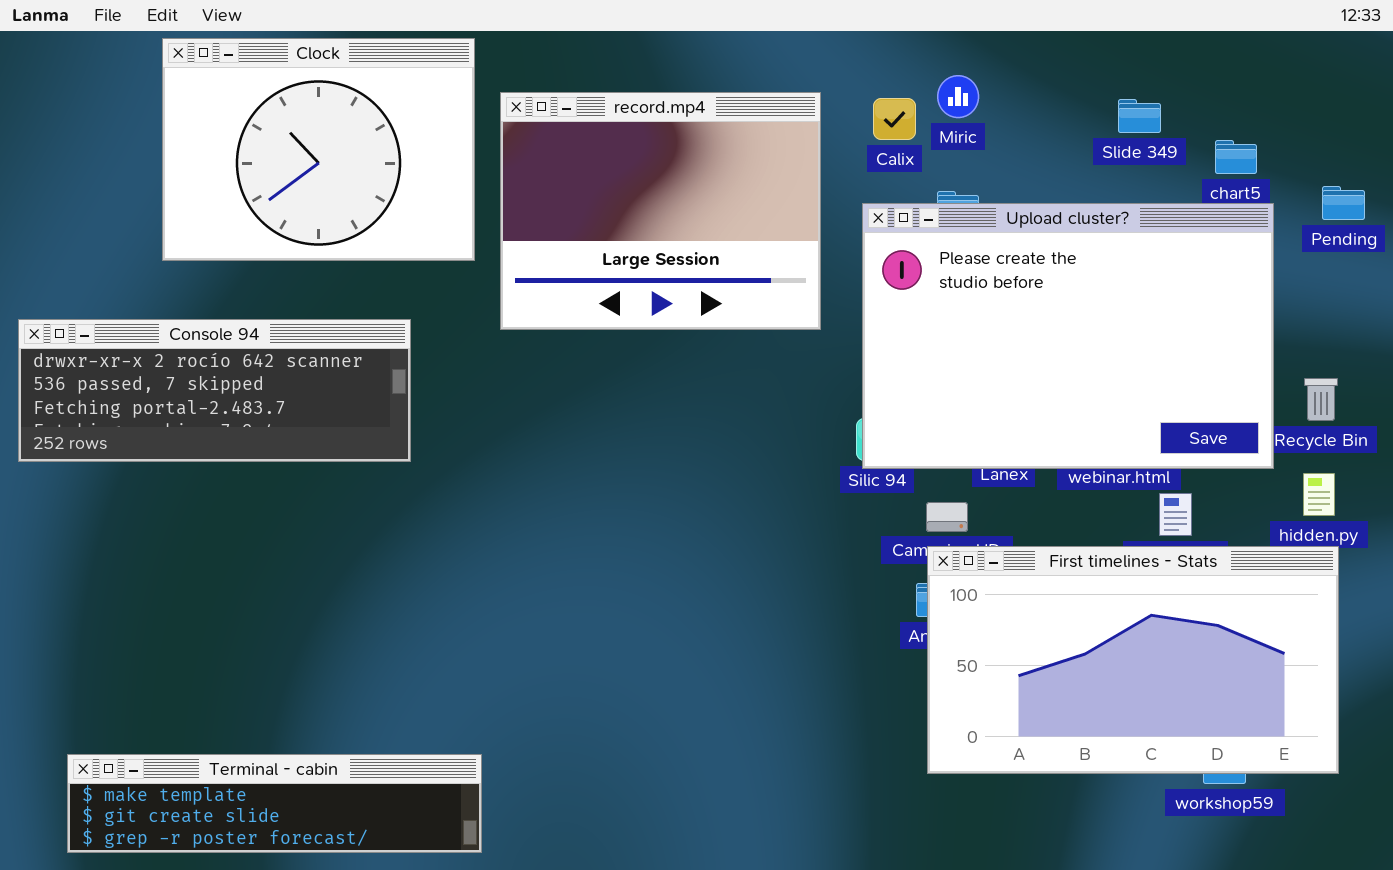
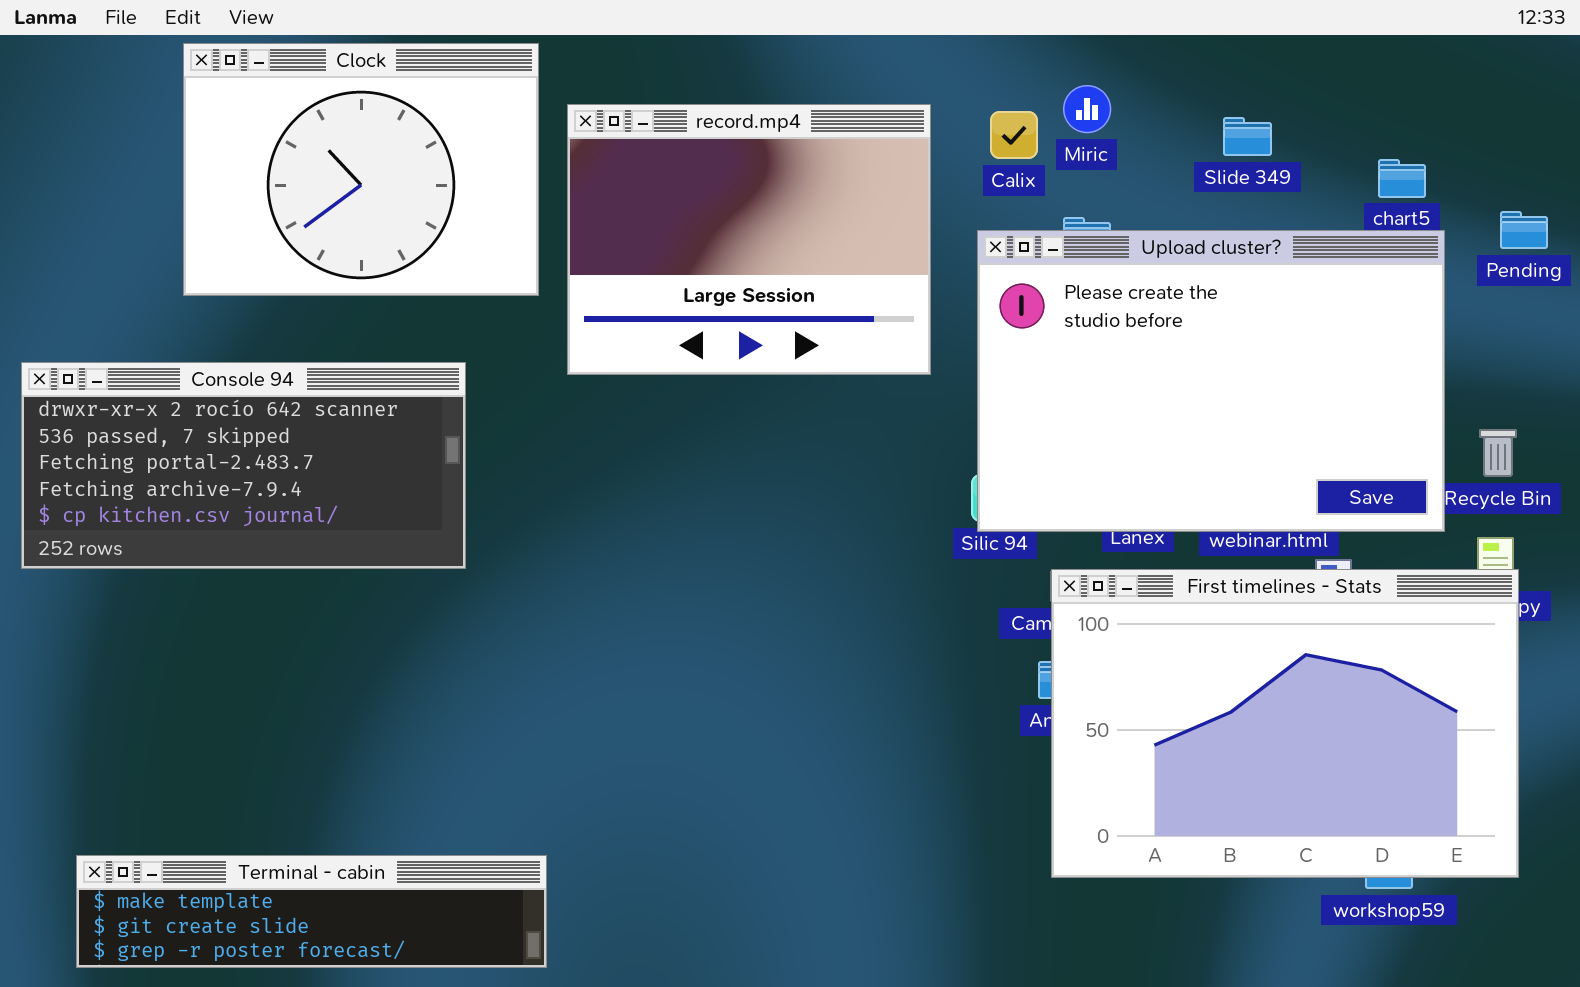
Slide 349: [1118,99,1161,133] -> [1223,117,1272,156], moved
Console 94: [18,319,411,462] -> [21,362,466,569], resized
First timelines - Stats: [927,546,1339,774] -> [1051,569,1519,878], resized

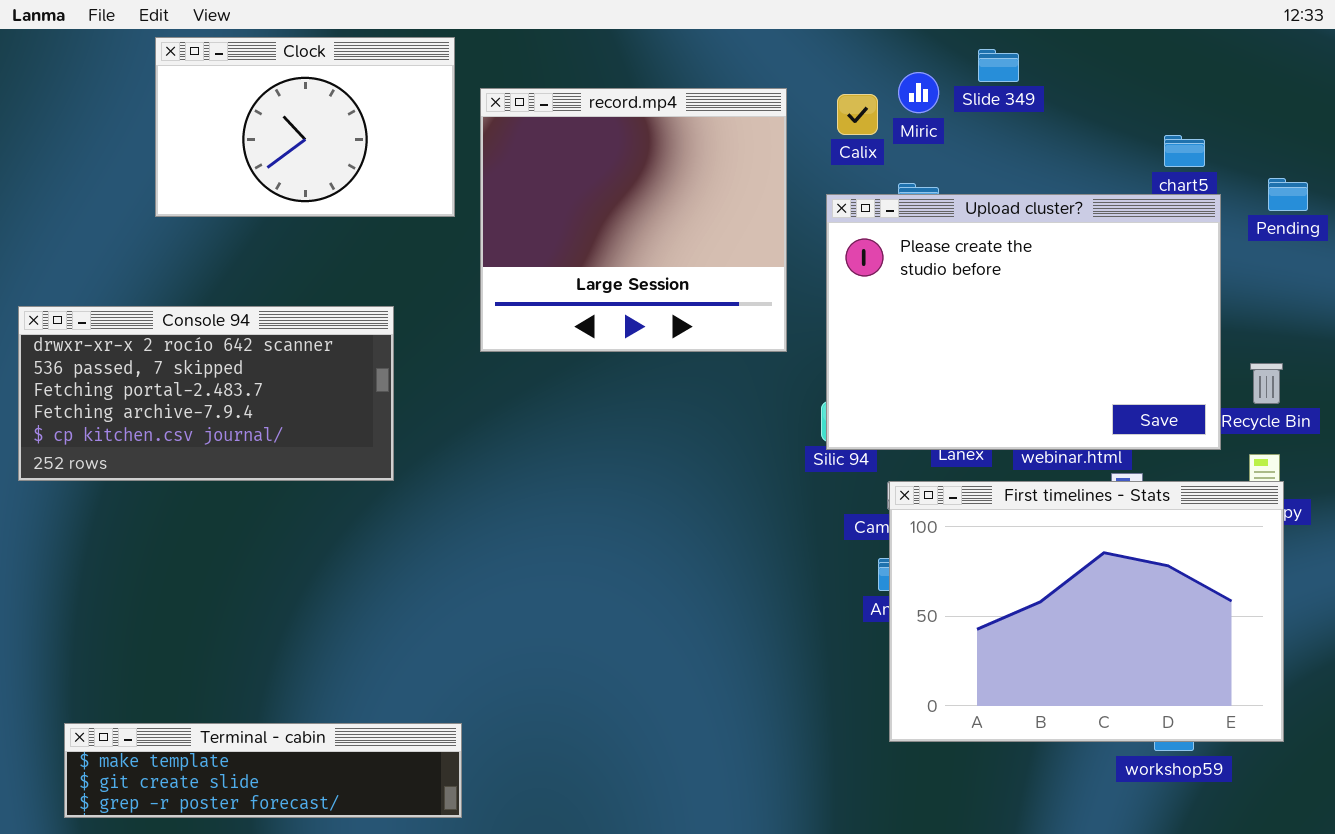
Clock: [183,43,539,296] -> [155,37,455,217], resized
record.mp4: [567,104,931,375] -> [480,88,787,352], resized
Slide 349: [1223,117,1272,156] -> [978,49,1019,82], moved

